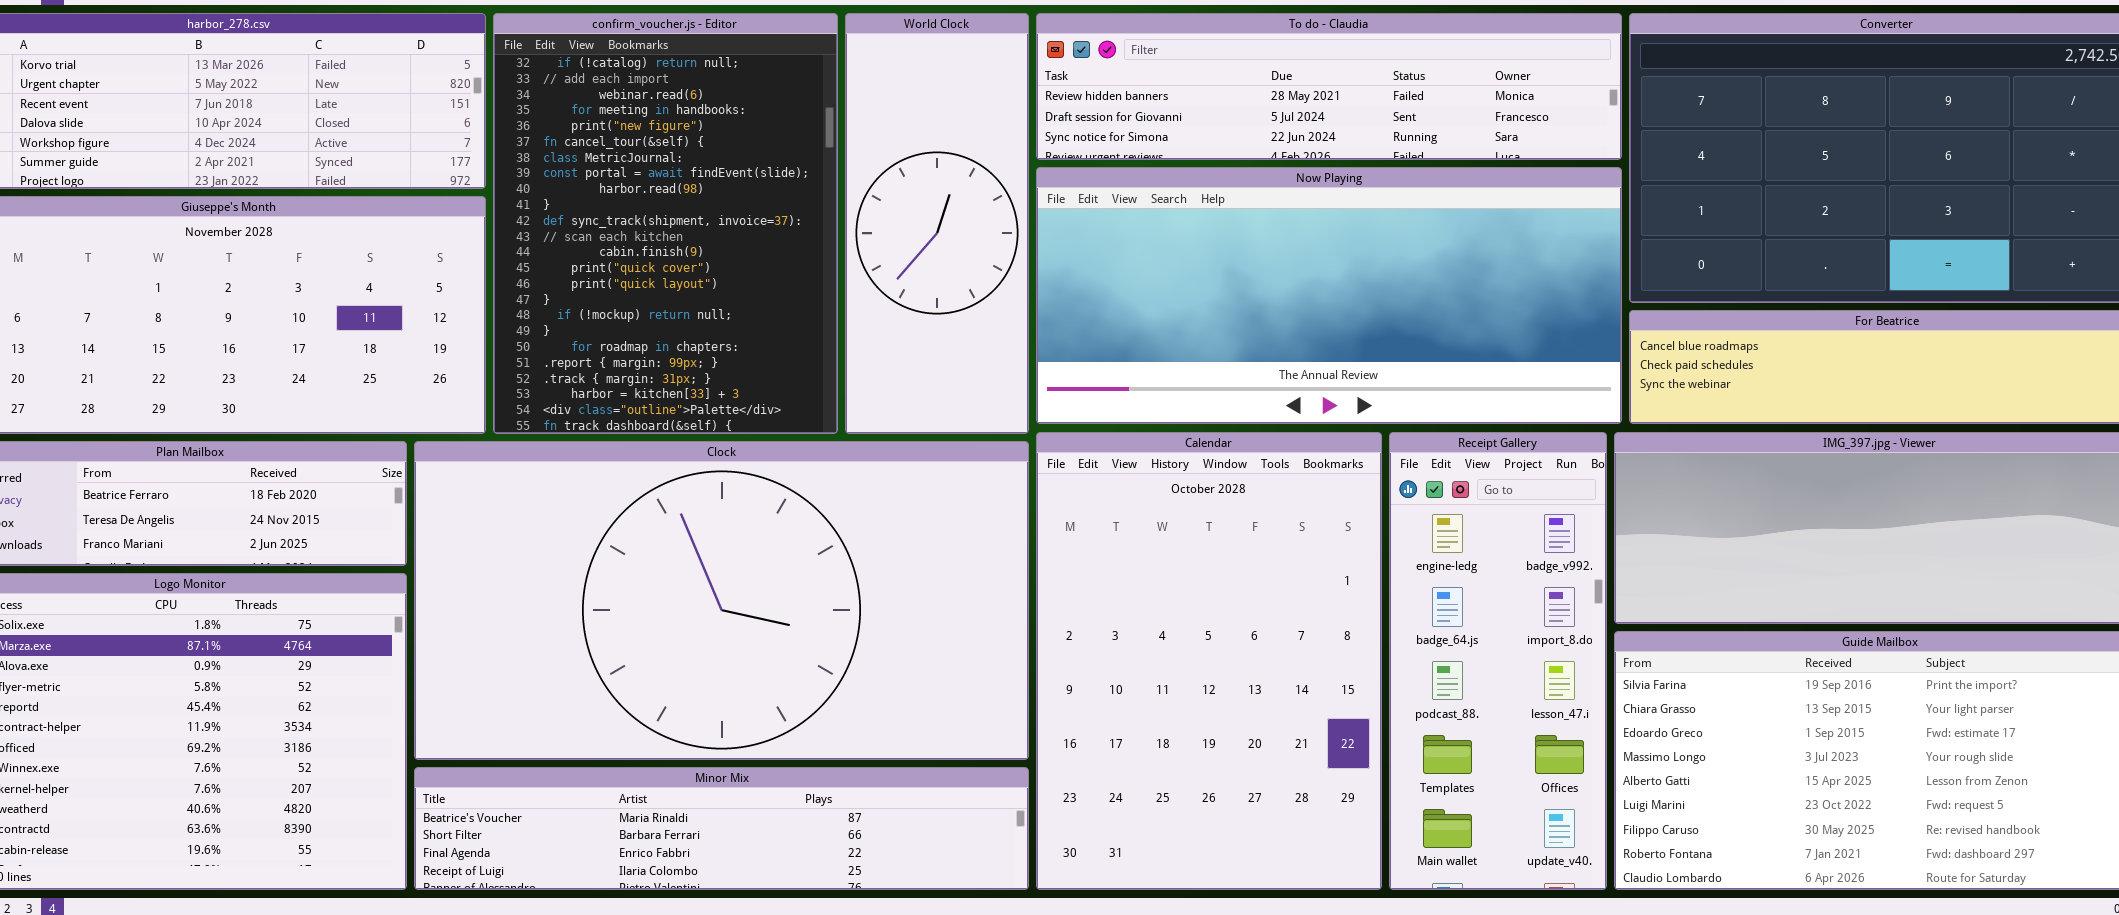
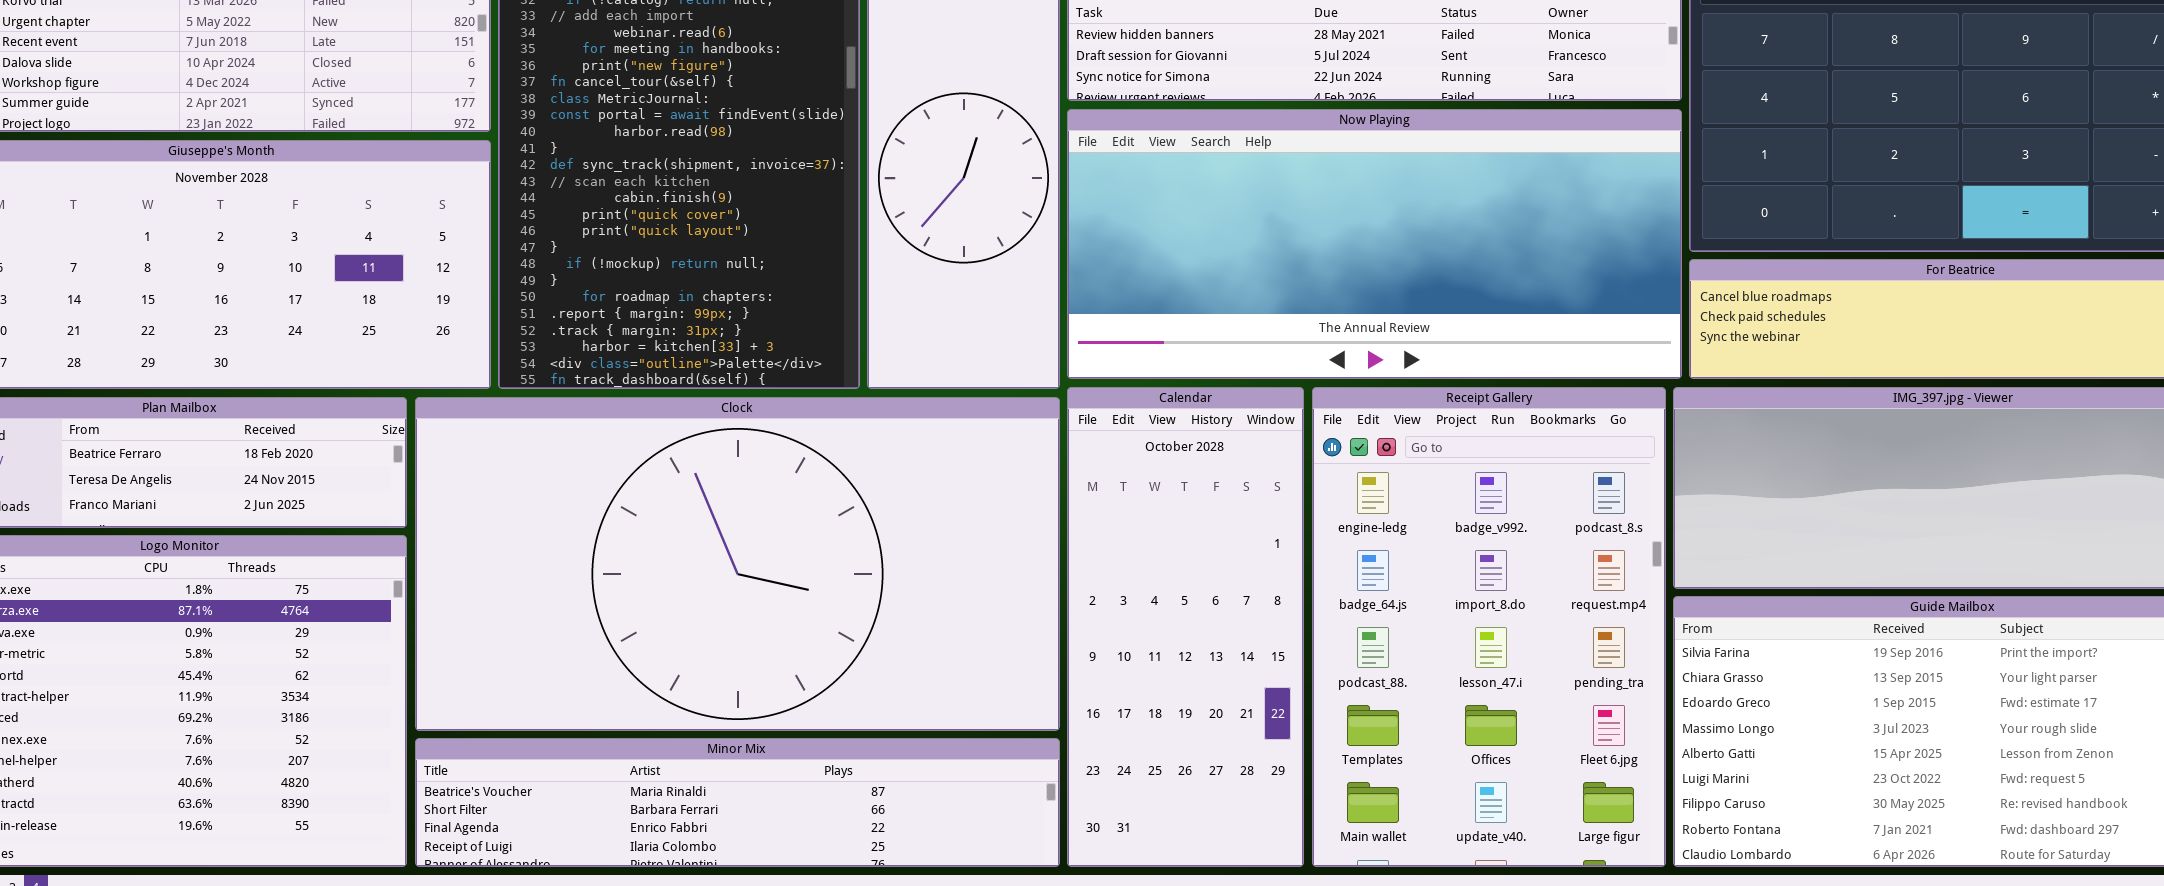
Calendar: [1036,432,1382,890] -> [1067,387,1304,867], resized
Receipt Gallery: [1389,432,1607,890] -> [1312,387,1666,867], resized

